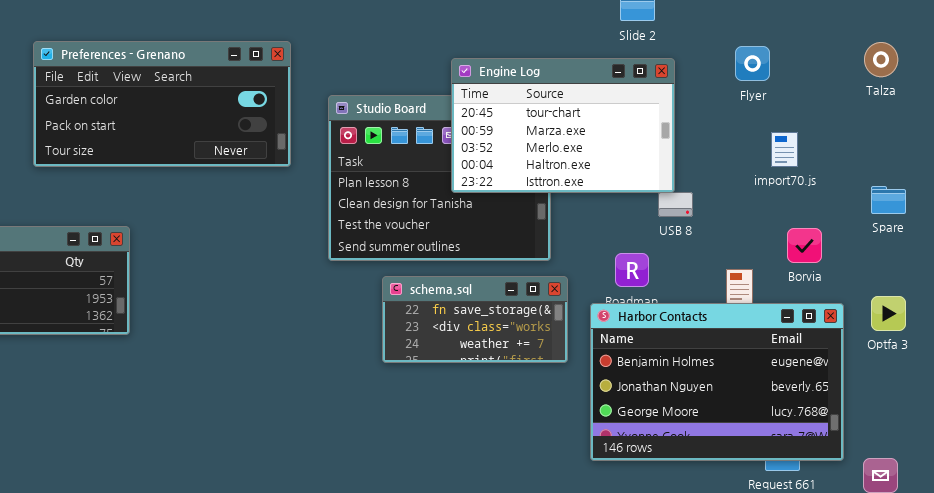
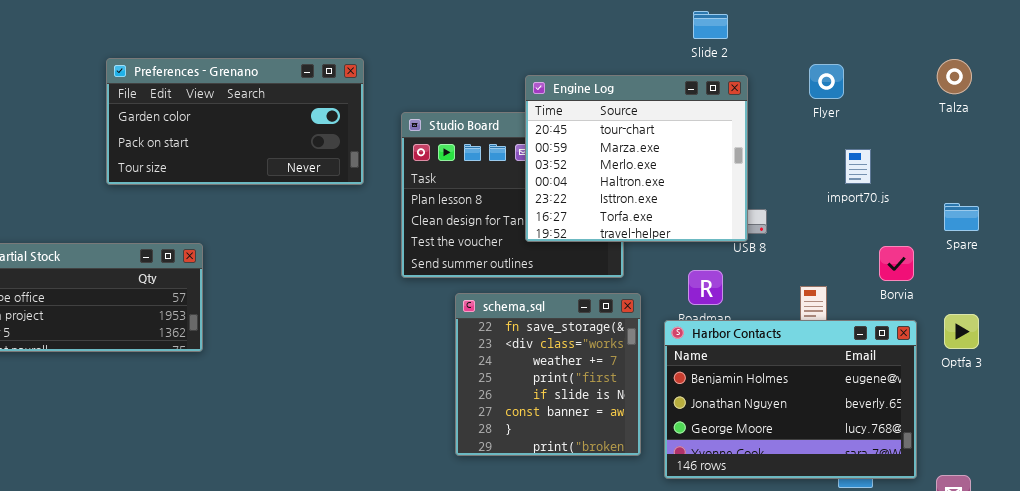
Engine Log: [451,58,675,193] -> [525,75,748,242], resized
Borvia: [787,228,822,263] -> [879,246,914,281], moved
schema.sql: [382,276,568,363] -> [455,293,641,456], resized

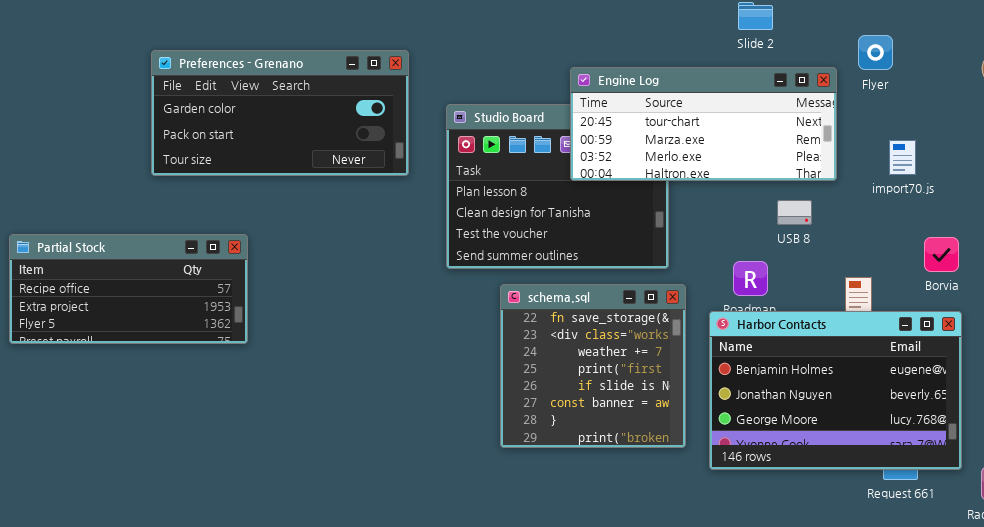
Flyer: [809,64,844,99] -> [858,35,893,70], moved
Engine Log: [525,75,748,242] -> [570,67,837,181], resized

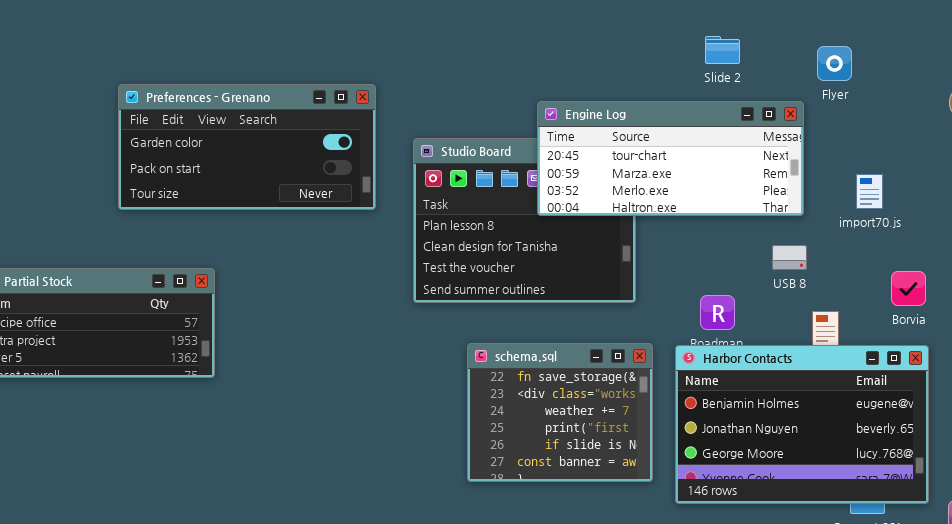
Flyer: [858,35,893,70] -> [817,46,852,81], moved
USB 8: [777,200,812,225] -> [772,245,807,270], moved
schema.sql: [500,284,686,448] -> [467,343,653,482], resized

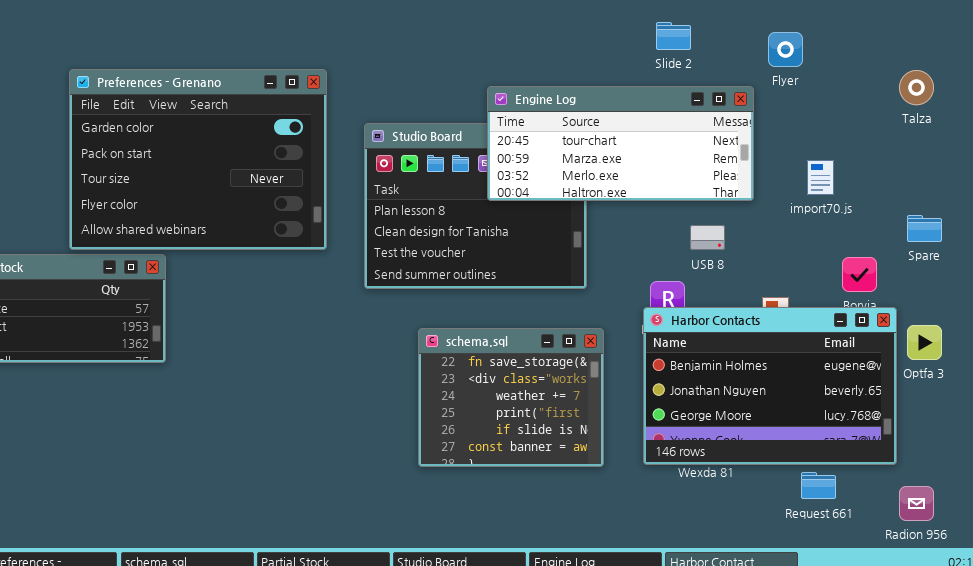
Preferences - Grenano: [118,84,376,210] -> [69,69,327,250], resized
USB 8: [772,245,807,270] -> [690,225,725,250], moved
Harbor Contacts: [675,345,929,504] -> [643,307,897,465], moved

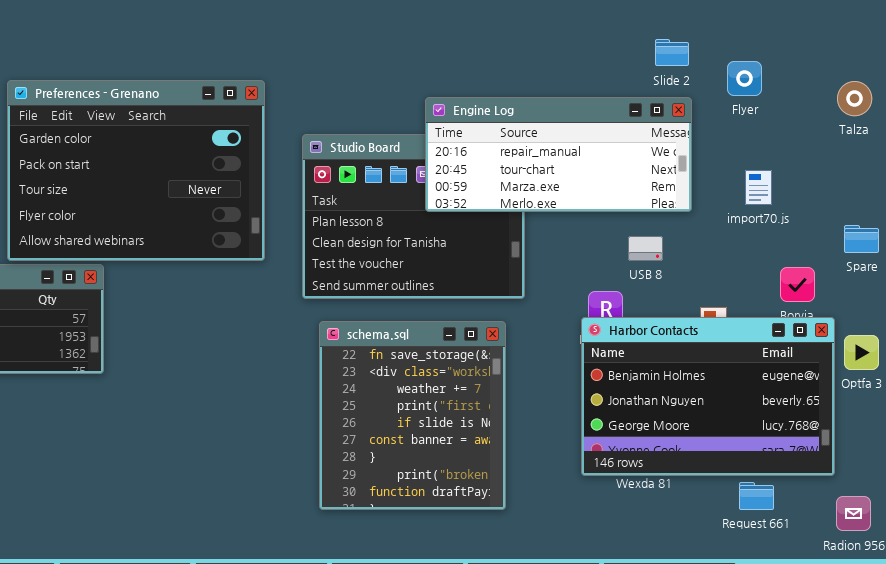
Slide 2: [656,22,691,50] -> [655,39,689,66], moved
Flyer: [768,32,803,67] -> [727,61,762,96], moved
Engine Log: [487,86,754,201] -> [425,97,692,212], scrolled up 1 row
schema.sql: [418,328,604,467] -> [319,321,506,510], moved, resized

